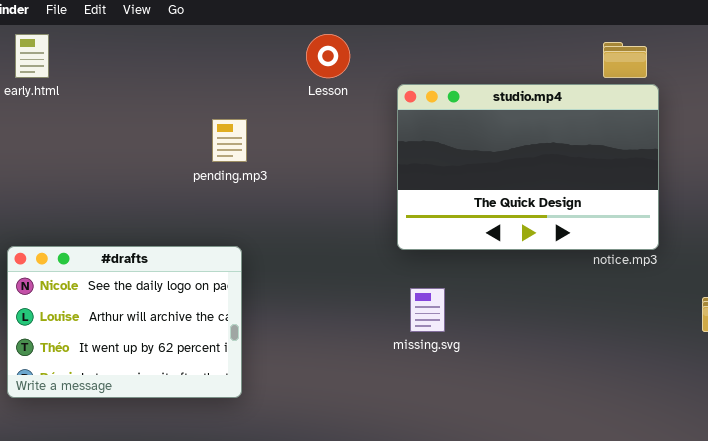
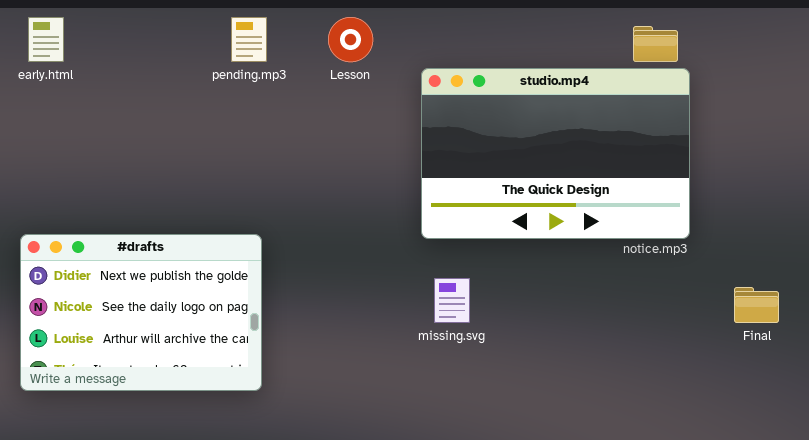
pending.mp3: [212,119,247,162] -> [231,17,267,62], moved
#drafts: [7,246,242,398] -> [20,234,262,391], scrolled up 1 row

